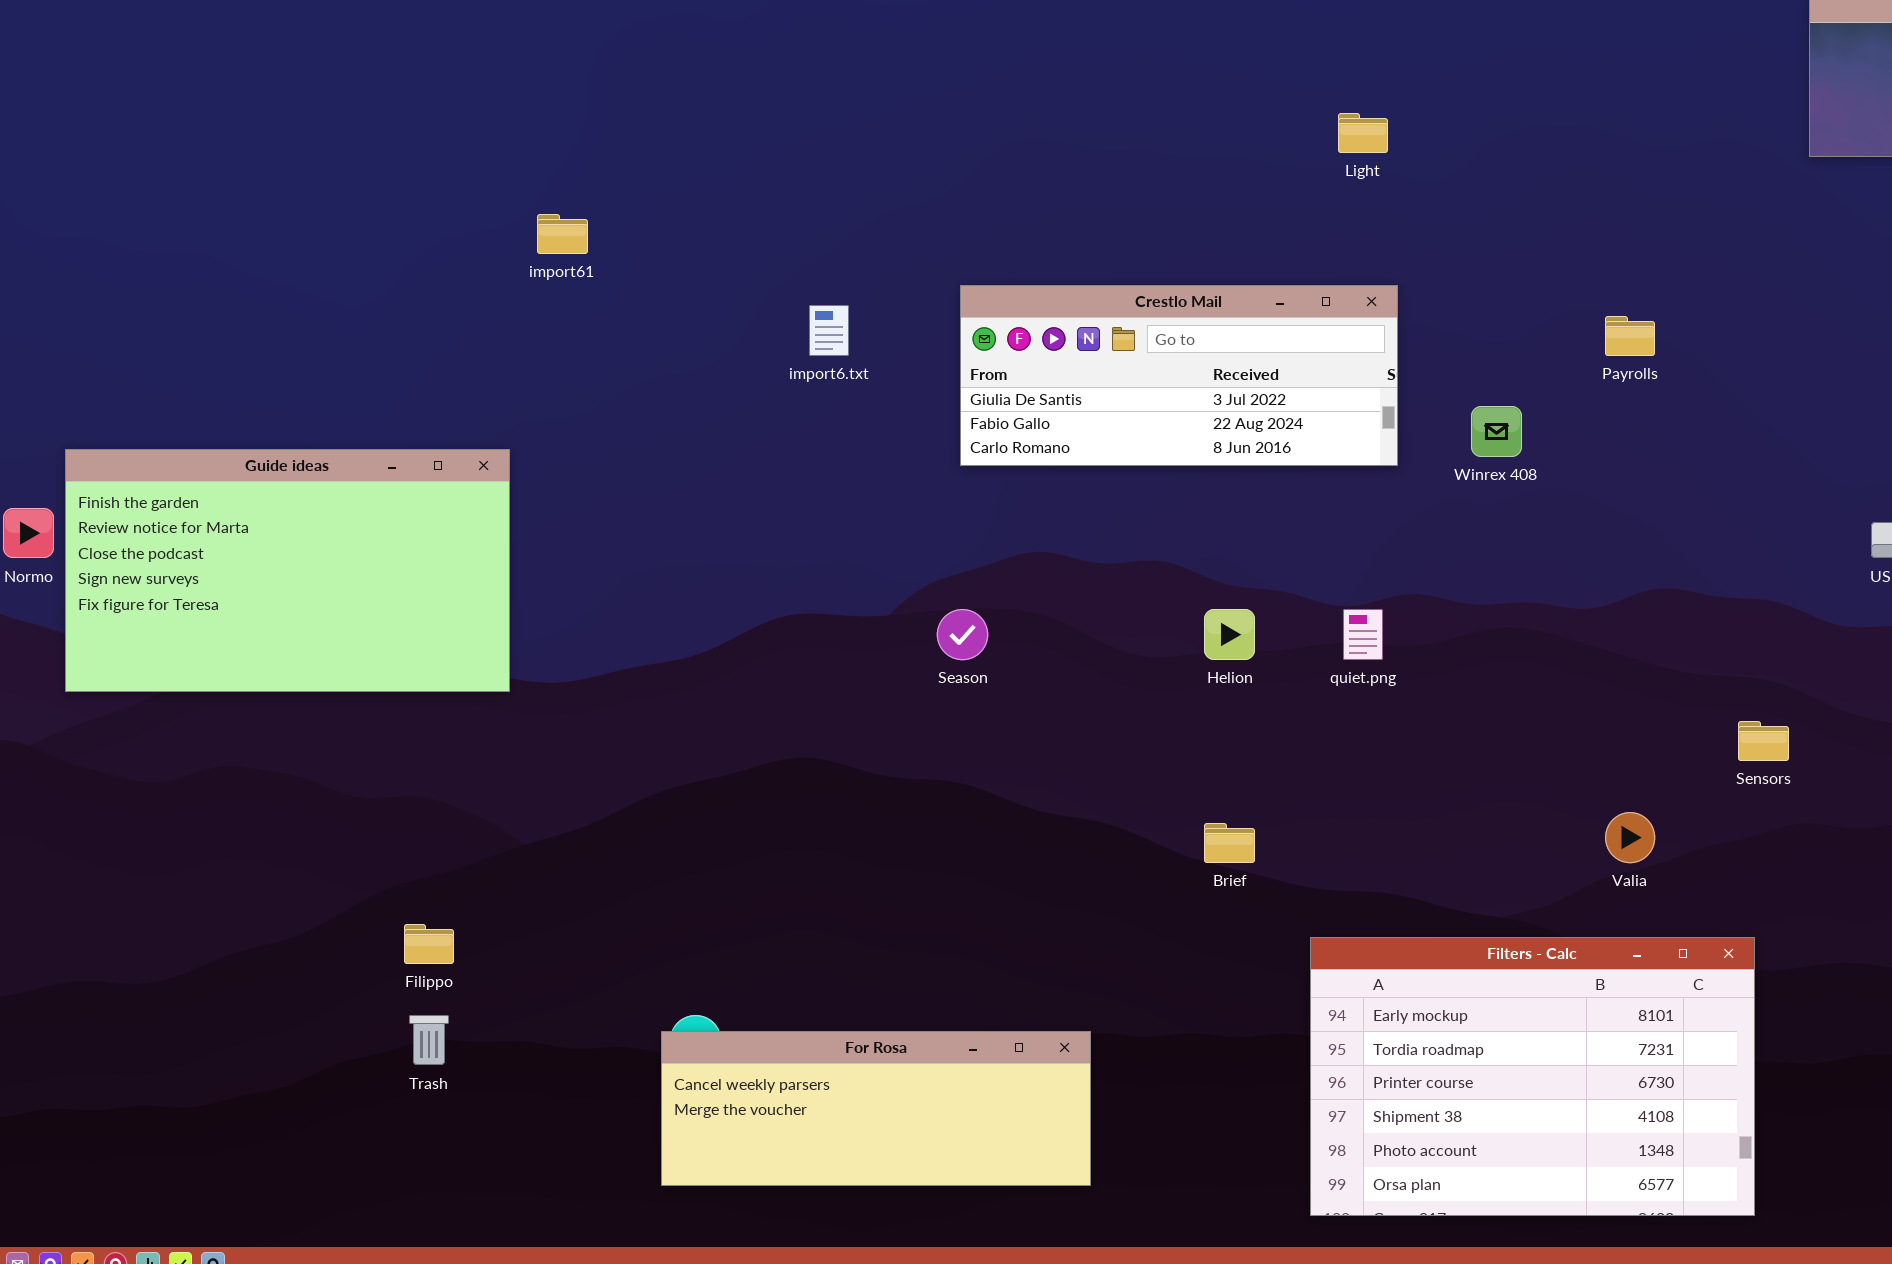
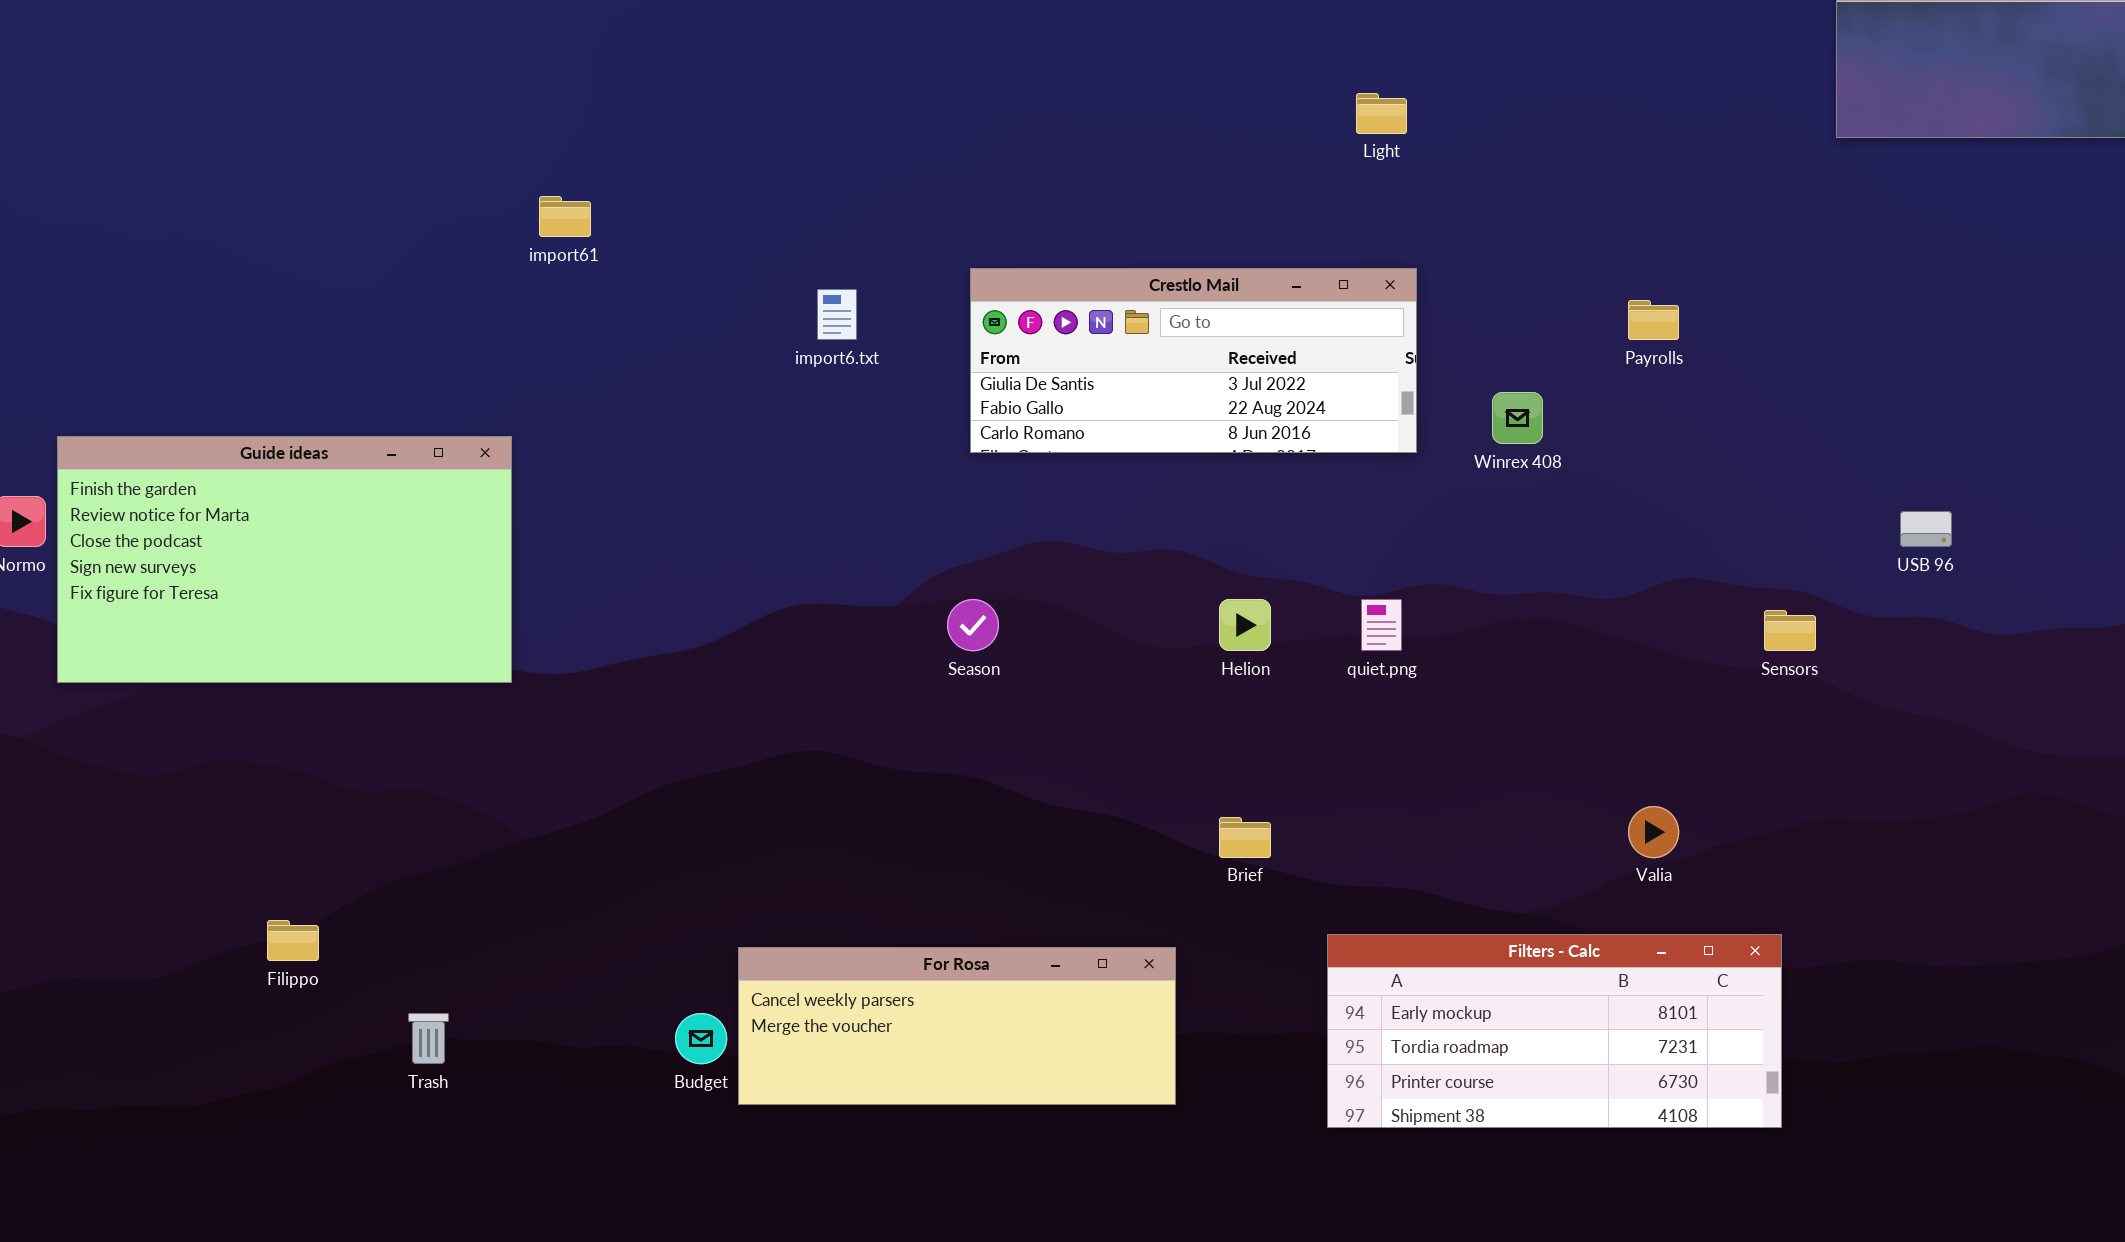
Sensors: [1738,721,1789,761] -> [1764,610,1816,651], moved
Filippo: [404,924,454,964] -> [267,920,319,961], moved
Filters - Calc: [1310,937,1755,1216] -> [1327,934,1782,1128], resized
For Rosa: [661,1031,1091,1186] -> [738,947,1176,1105], moved

